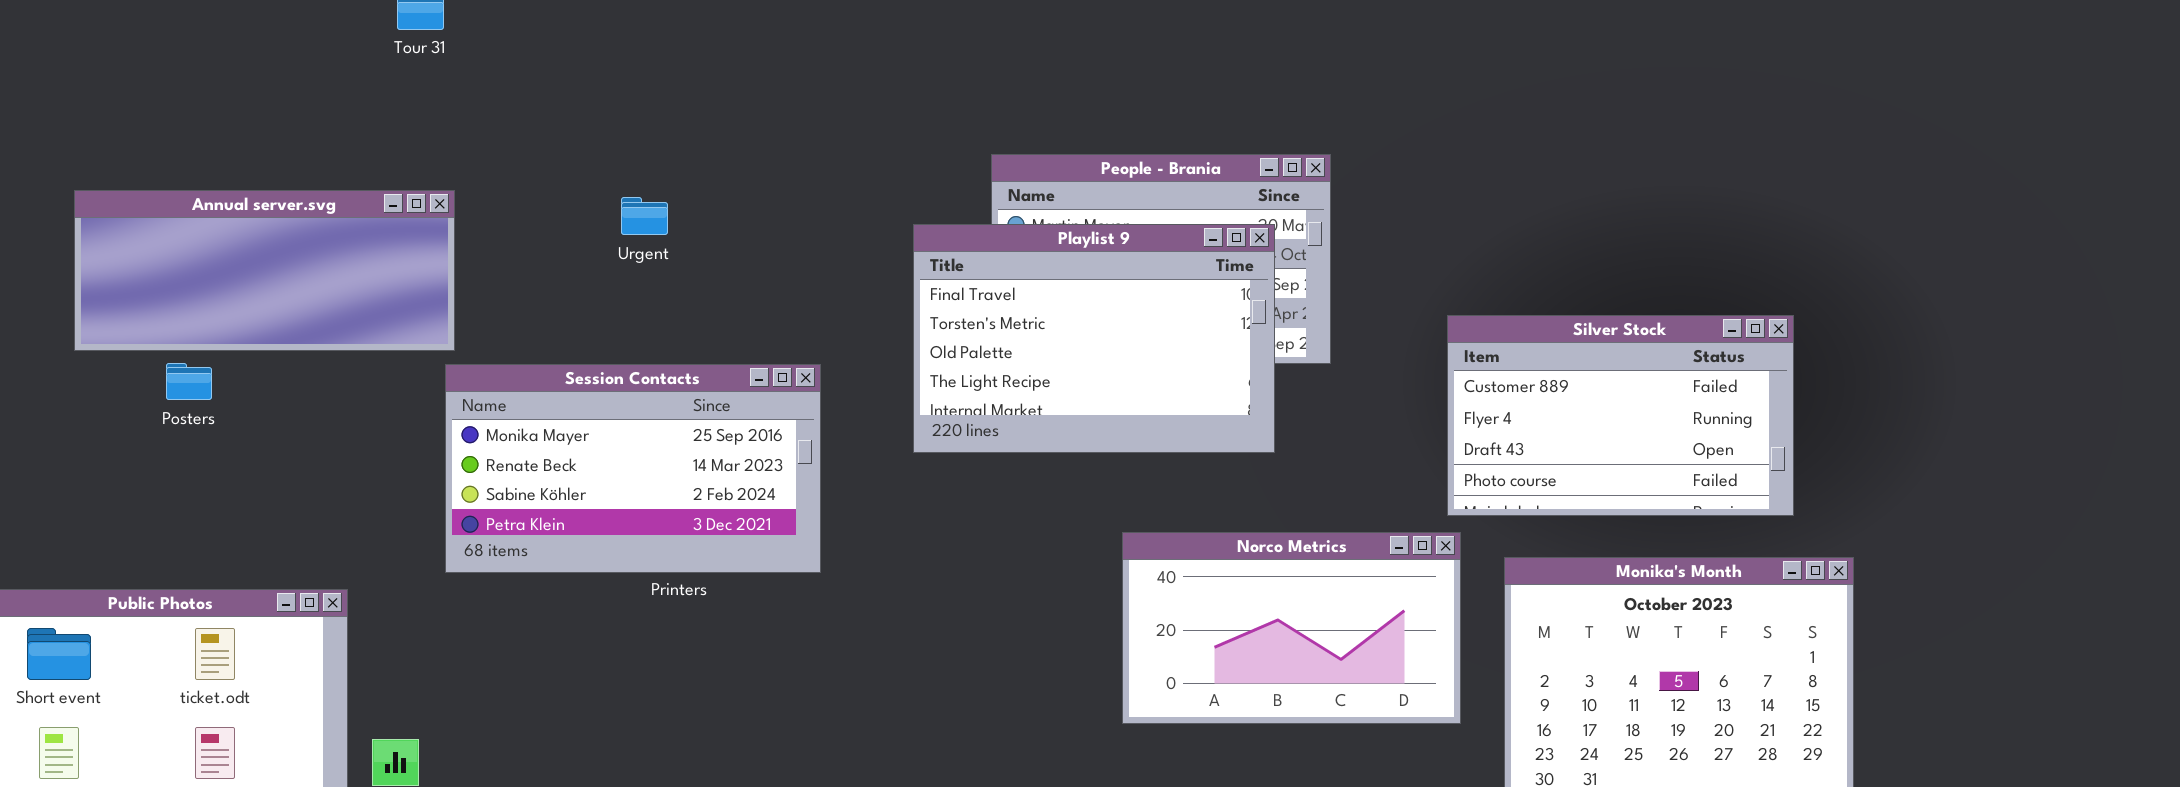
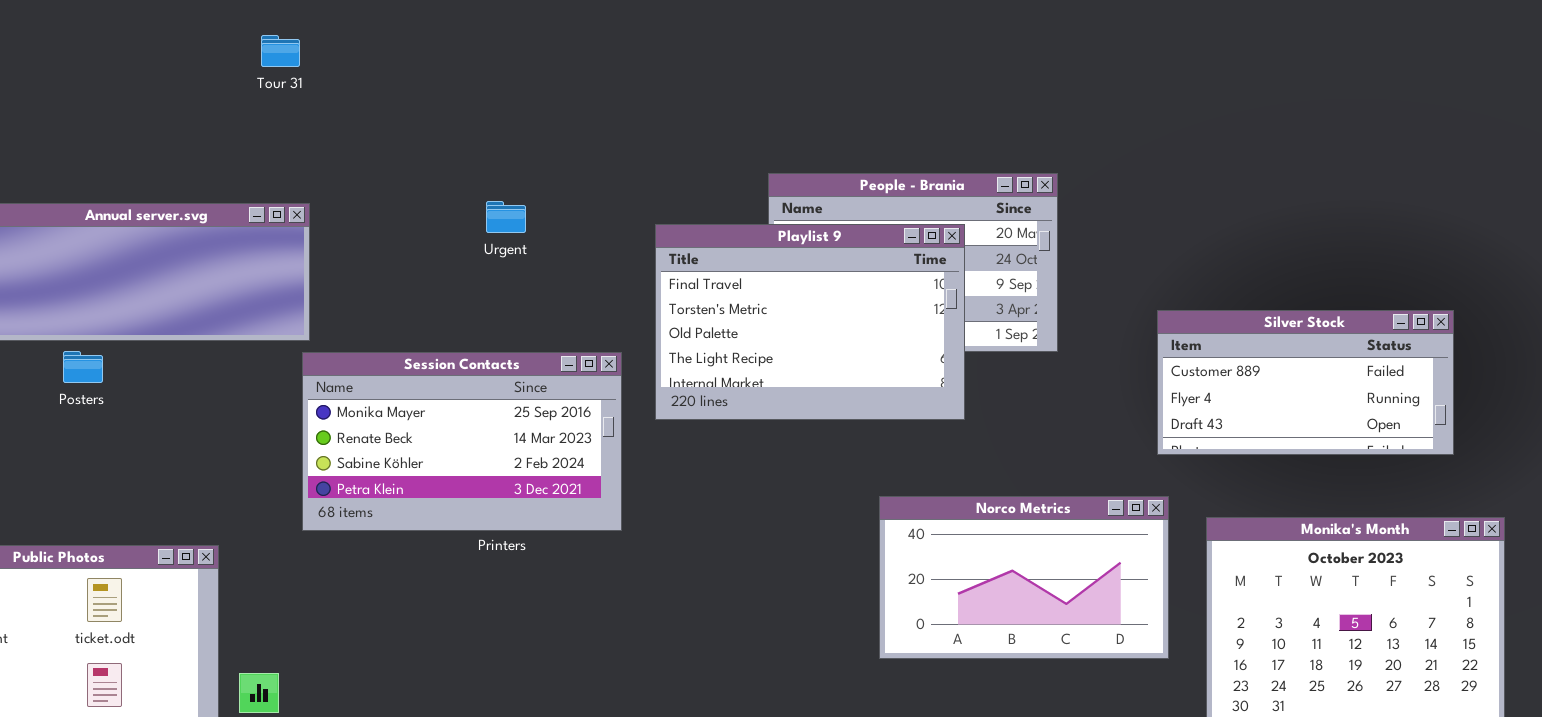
Urgent: [621,197,668,235] -> [486,201,526,233], moved
Playlist 9: [913,224,1275,453] -> [655,224,965,420], moved
Silver Stock: [1447,315,1794,516] -> [1157,310,1454,455], resized

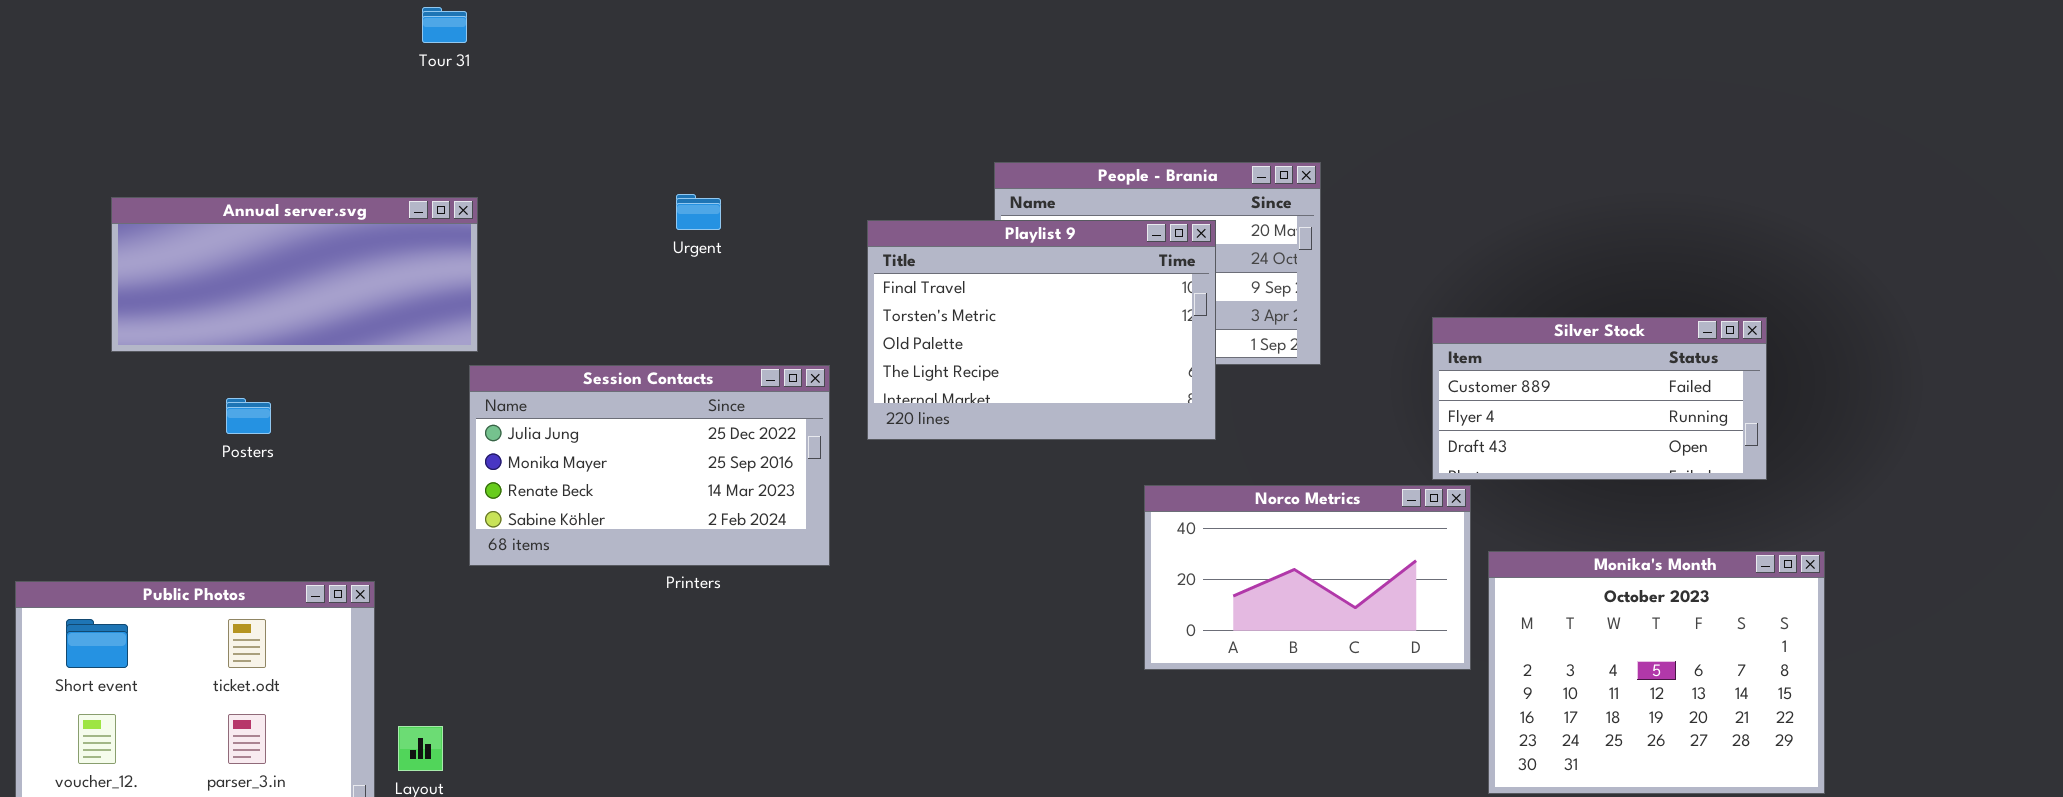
Posters: [63,351,103,383] -> [226,398,271,434], moved
Session Contacts: [302,352,622,531] -> [469,365,830,566], scrolled up 1 row
Norco Metrics: [879,496,1169,659] -> [1144,485,1471,670], moved

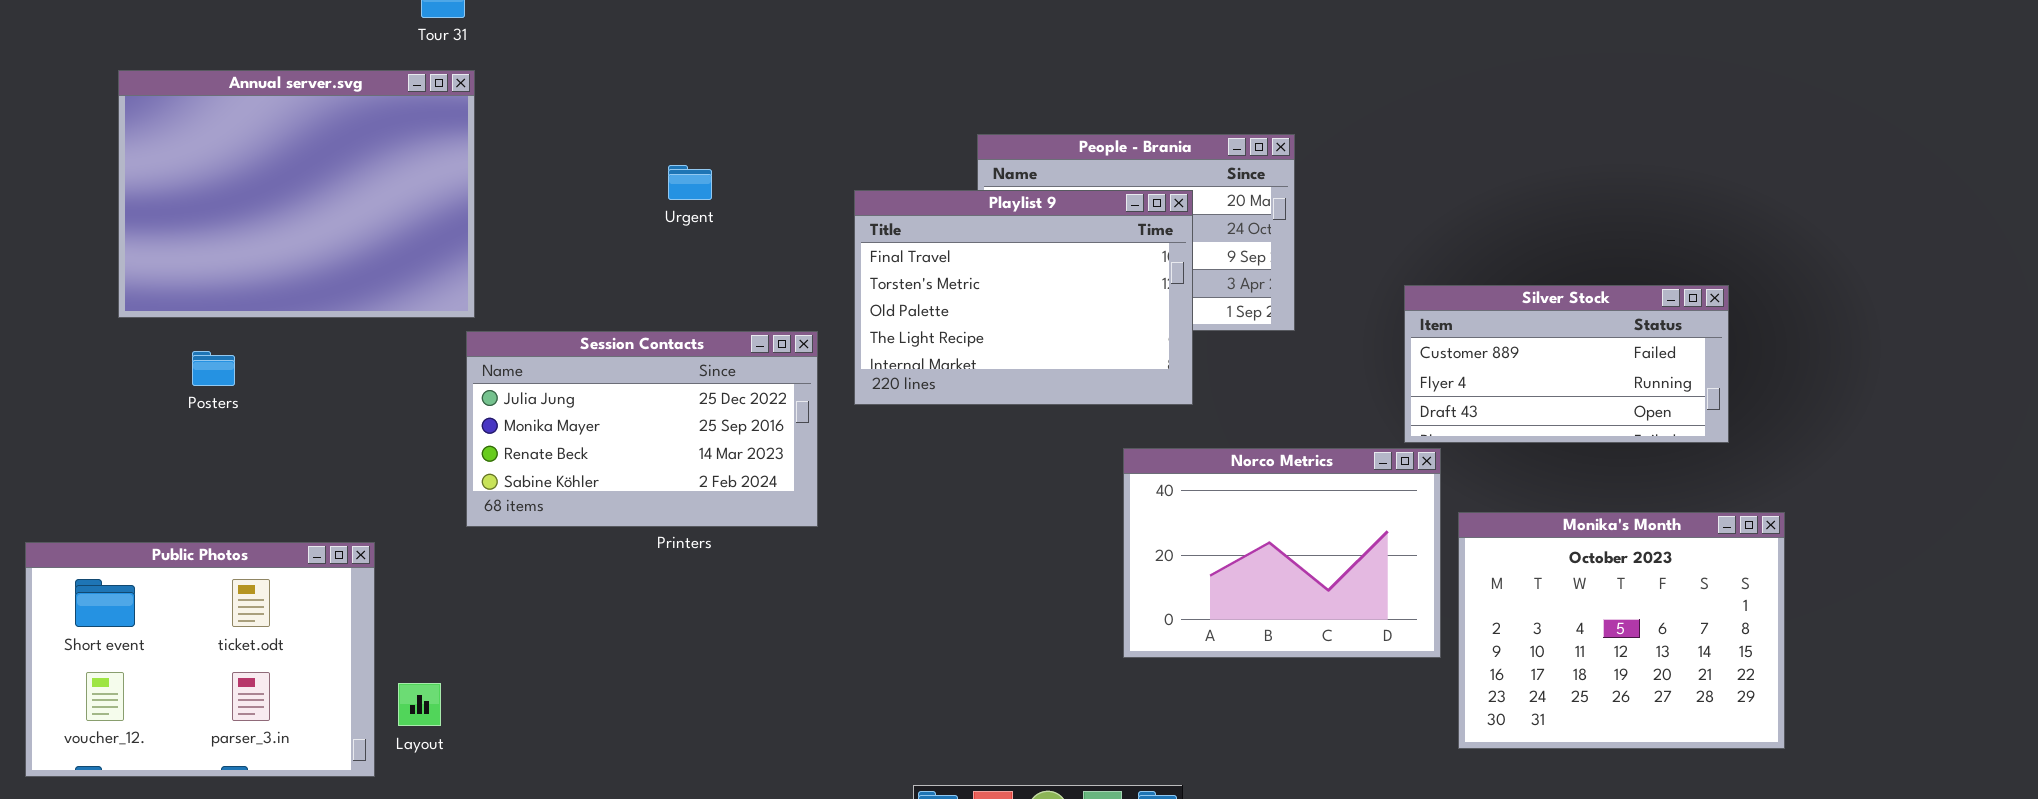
Annual server.svg: [111,197,478,352] -> [118,70,475,318], resized
Posters: [226,398,271,434] -> [192,351,235,386], moved
Norco Metrics: [1144,485,1471,670] -> [1123,448,1441,658], resized

